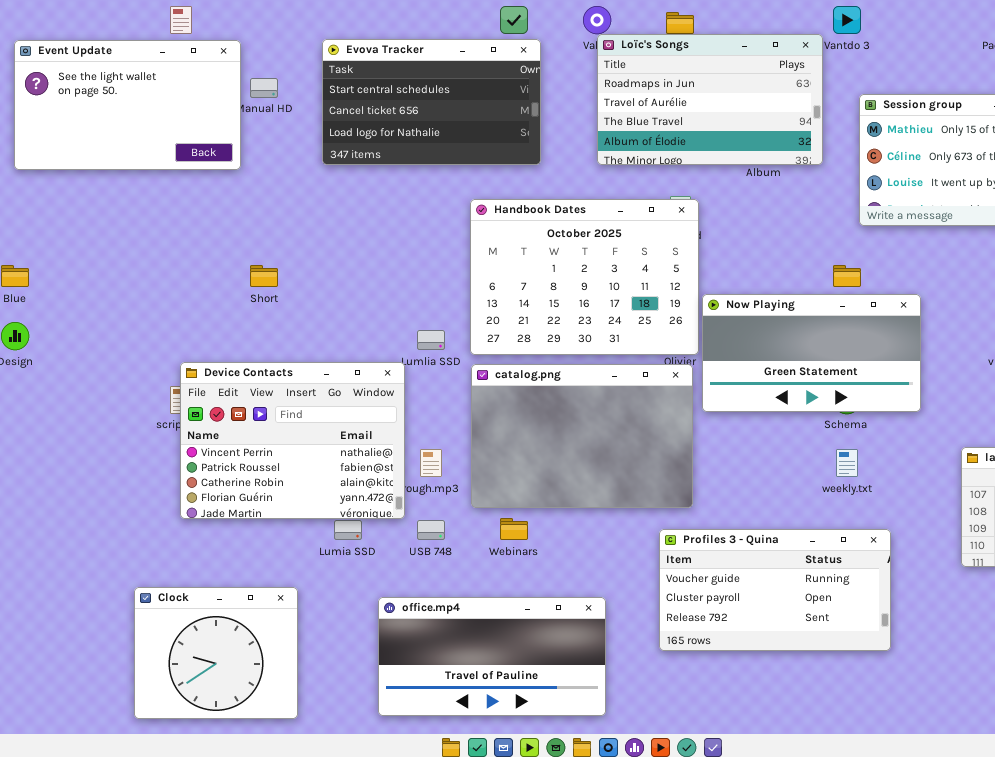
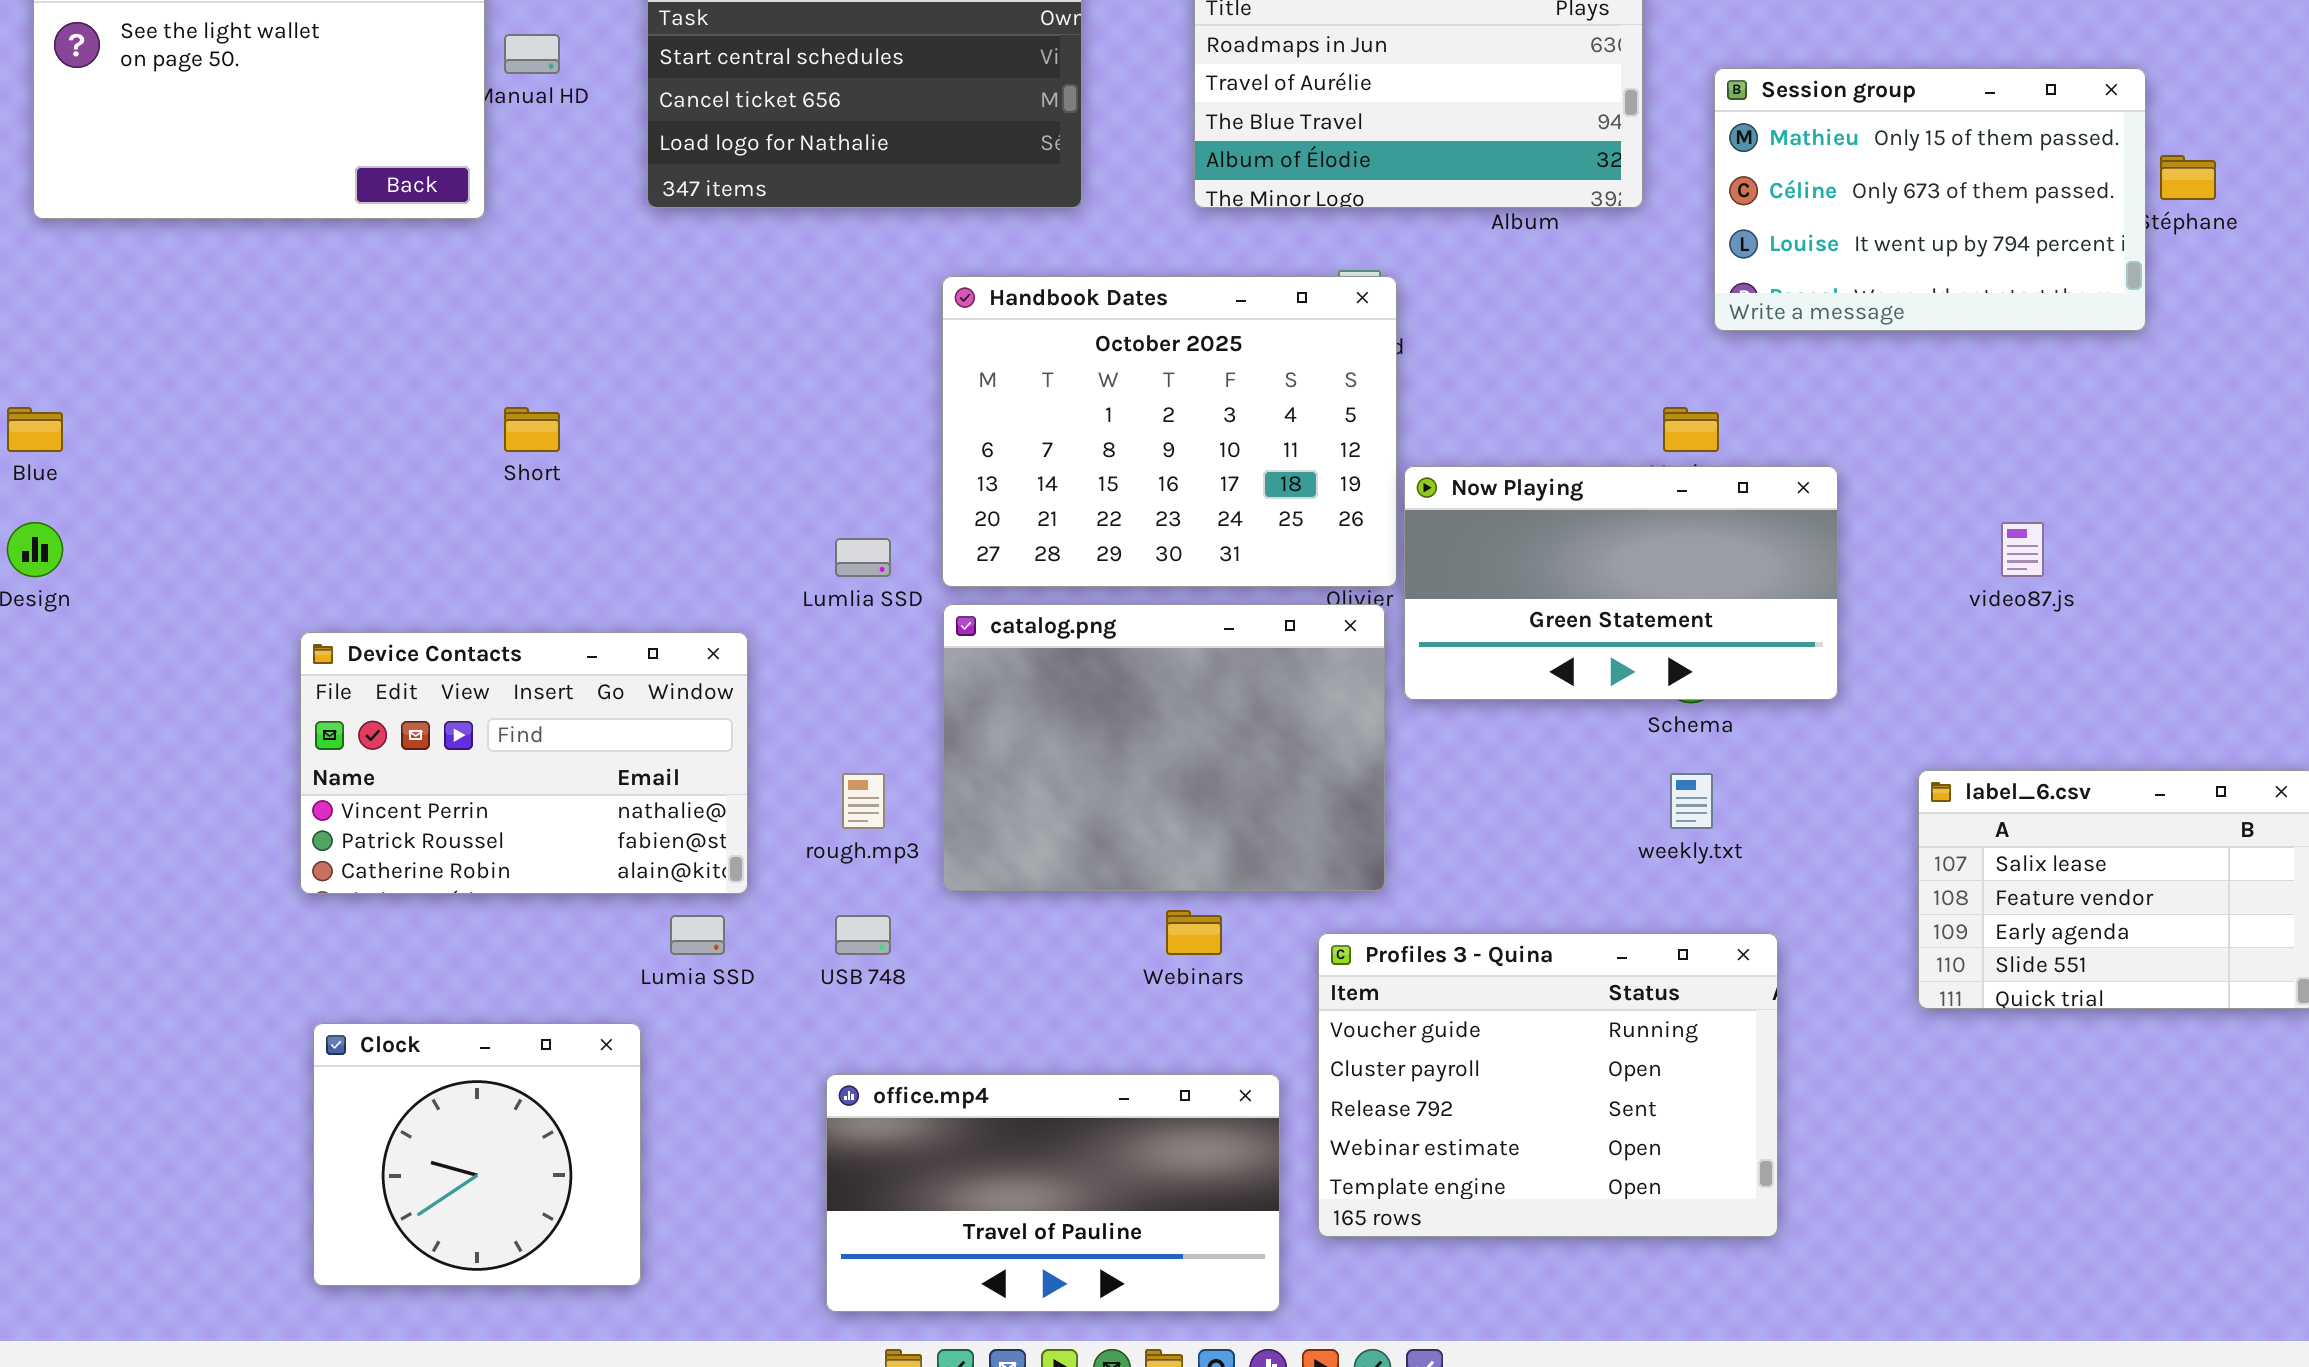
Device Contacts: [180,362,405,519] -> [300,632,748,894], moved, resized
Webinars: [500,518,528,540] -> [1166,910,1222,955], moved
Profiles 3 - Quina: [659,529,891,651] -> [1318,933,1778,1237], resized
Clock: [134,587,298,719] -> [313,1023,641,1286], moved
office.mp4: [378,597,606,716] -> [826,1074,1280,1312], moved

